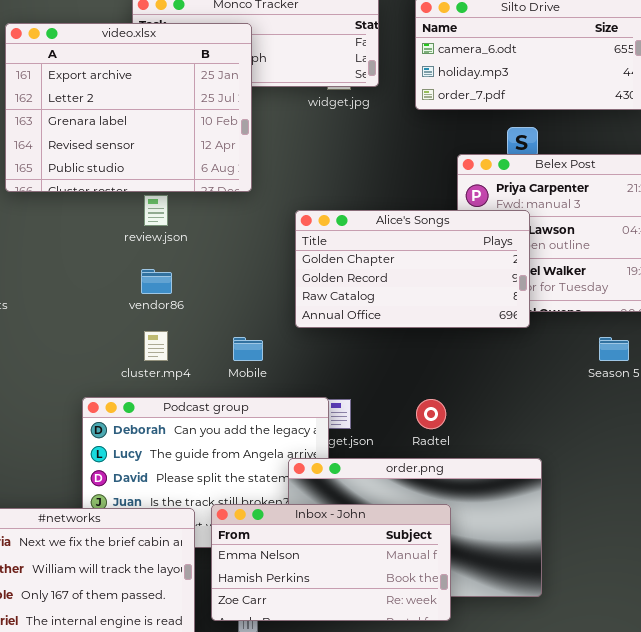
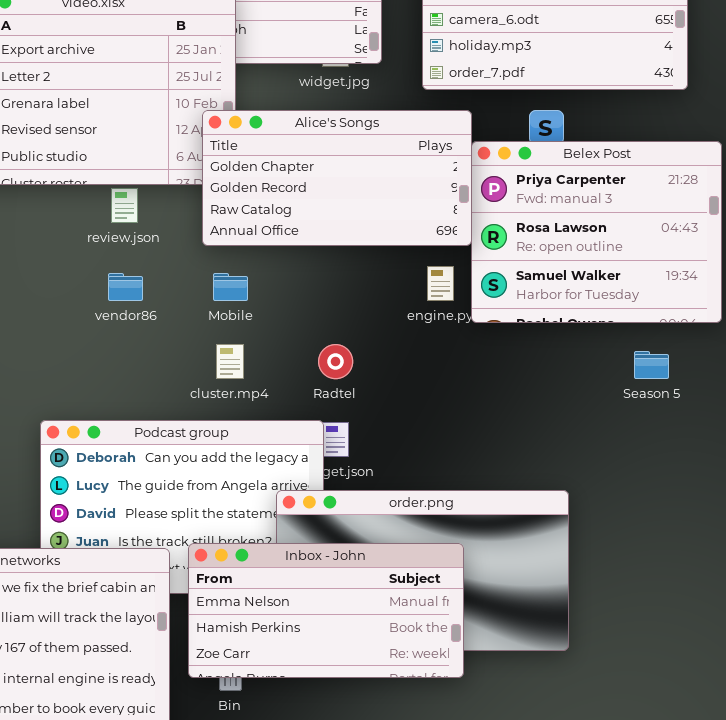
Alice's Songs: [295,210,530,328] -> [202,110,472,246], moved
cluster.mp4: [144,331,168,361] -> [216,344,244,379], moved
Mobile: [233,337,263,361] -> [213,273,248,301], moved
Radtel: [416,399,446,429] -> [318,344,353,379], moved

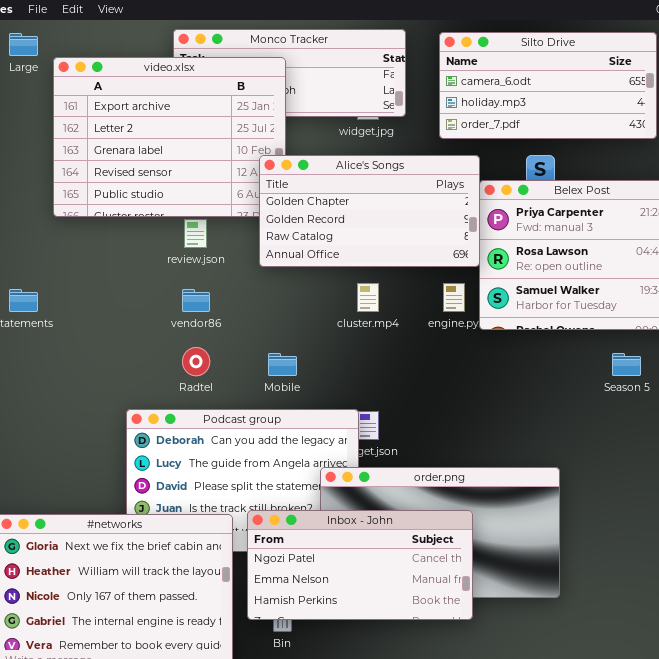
Mobile: [213,273,248,301] -> [268,353,297,376], moved
cluster.mp4: [216,344,244,379] -> [357,283,379,312], moved
Radtel: [318,344,353,379] -> [182,347,210,376], moved
Inbox - John: [188,543,464,678] -> [247,510,473,620], scrolled up 1 row

